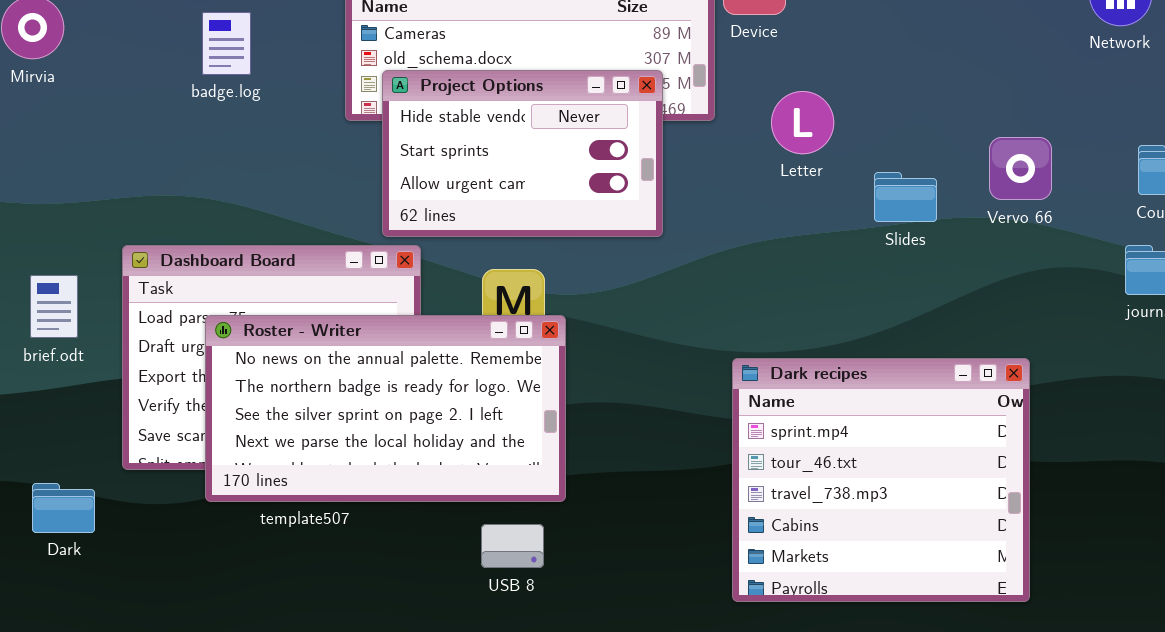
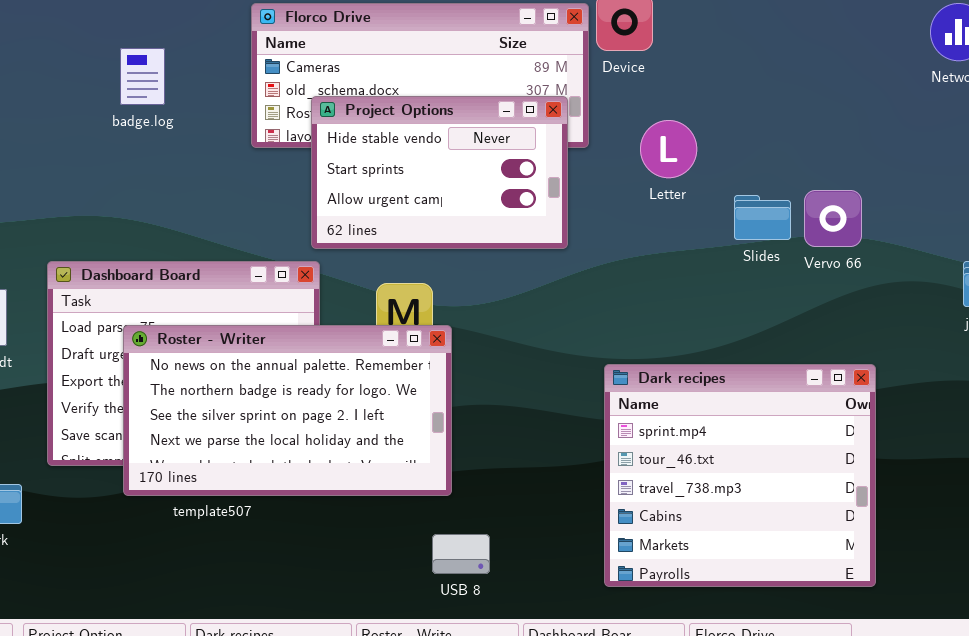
Project Options: [382,70,663,237] -> [311,96,568,249], moved
Vervo 66: [989,137,1052,200] -> [804,190,862,247], moved
USB 8: [481,524,544,568] -> [432,534,490,574], moved

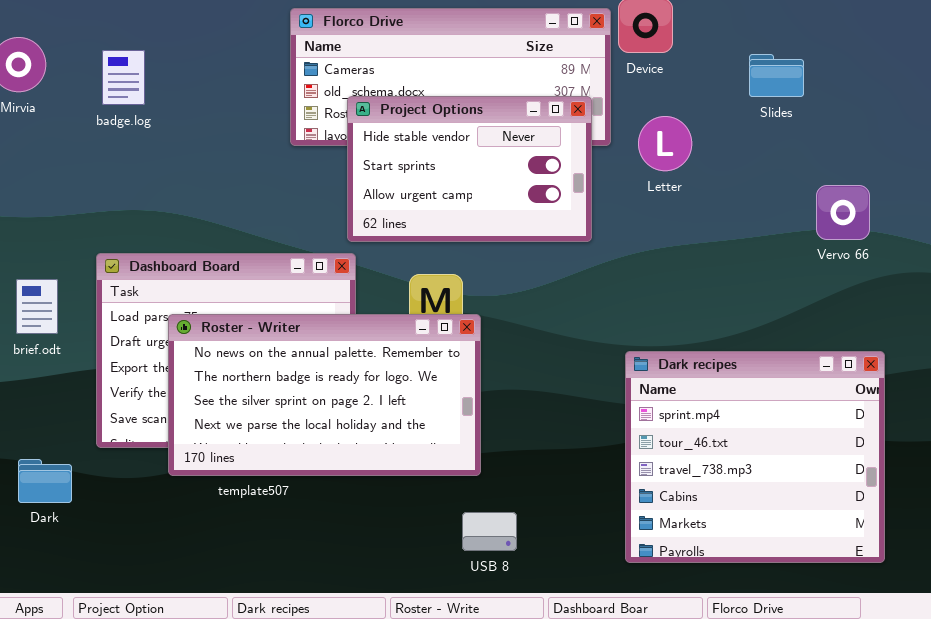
badge.log: [120,48,165,105] -> [102,50,145,105], moved
Letter: [640,120,697,178] -> [638,116,692,171], moved
Slides: [734,195,791,240] -> [749,54,804,97], moved

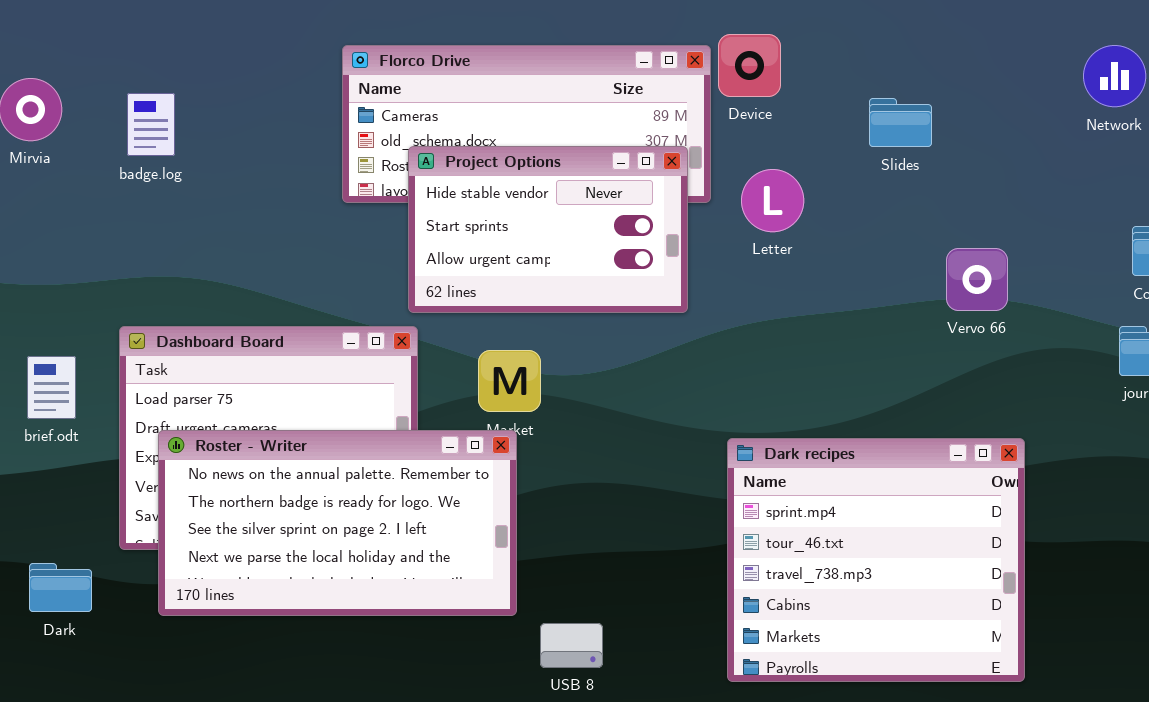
Roster - Writer: [168,314,481,476] -> [158,430,517,616], moved

